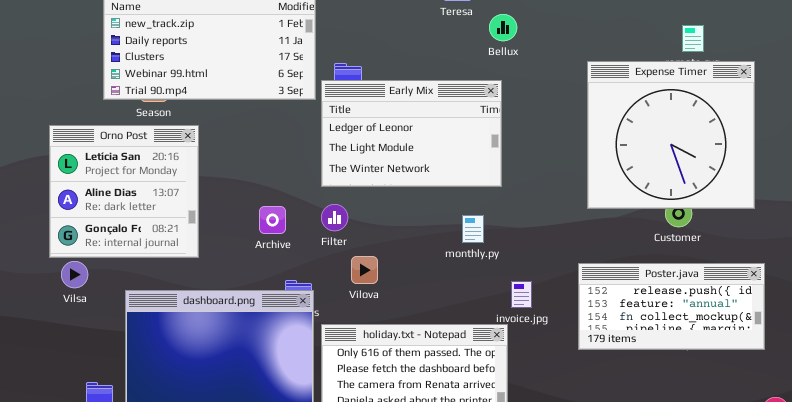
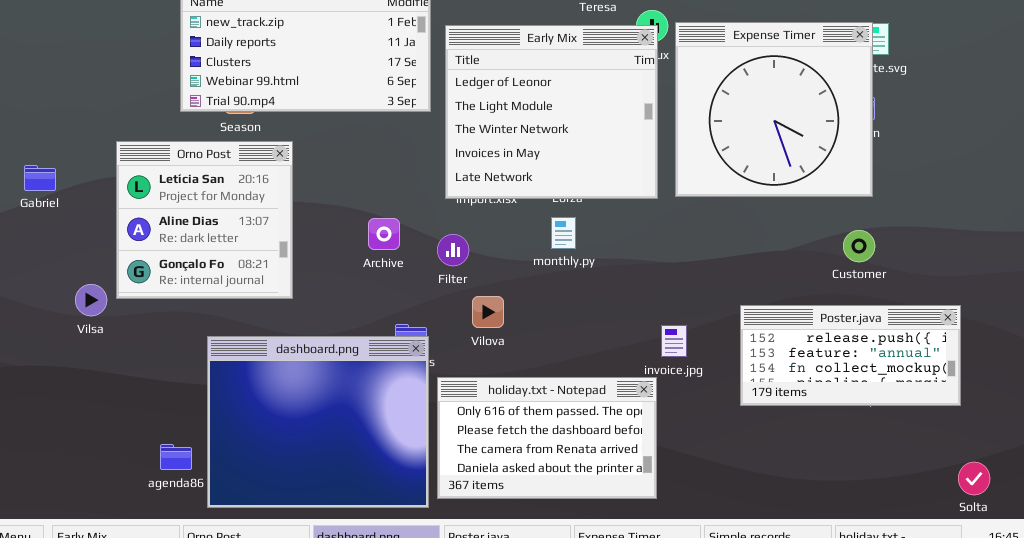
Expense Timer: [587,61,755,209] -> [675,22,873,197], moved
Early Mix: [321,80,502,187] -> [445,25,658,199], moved, resized
Archive: [259,206,286,234] -> [368,218,400,250], moved
monthly.py: [462,215,484,243] -> [551,217,576,249], moved
Vilsa: [61,261,88,288] -> [75,284,107,316], moved

